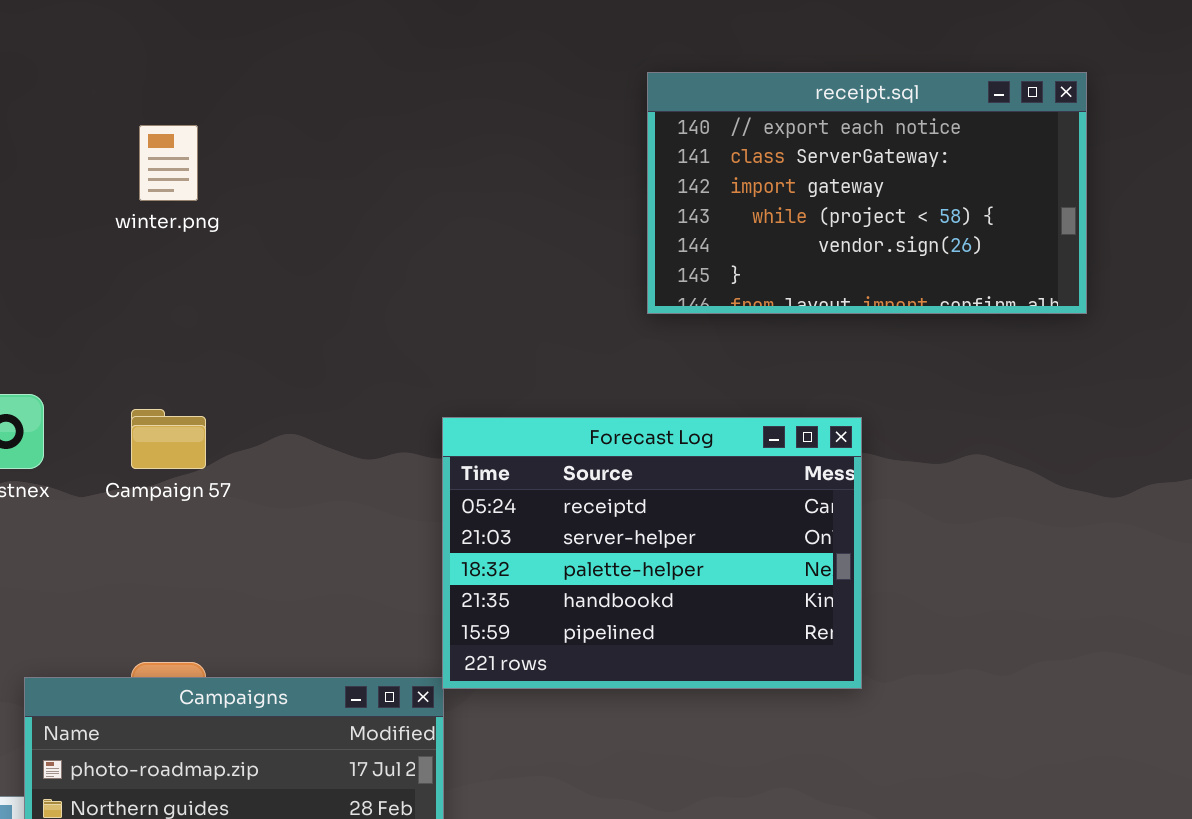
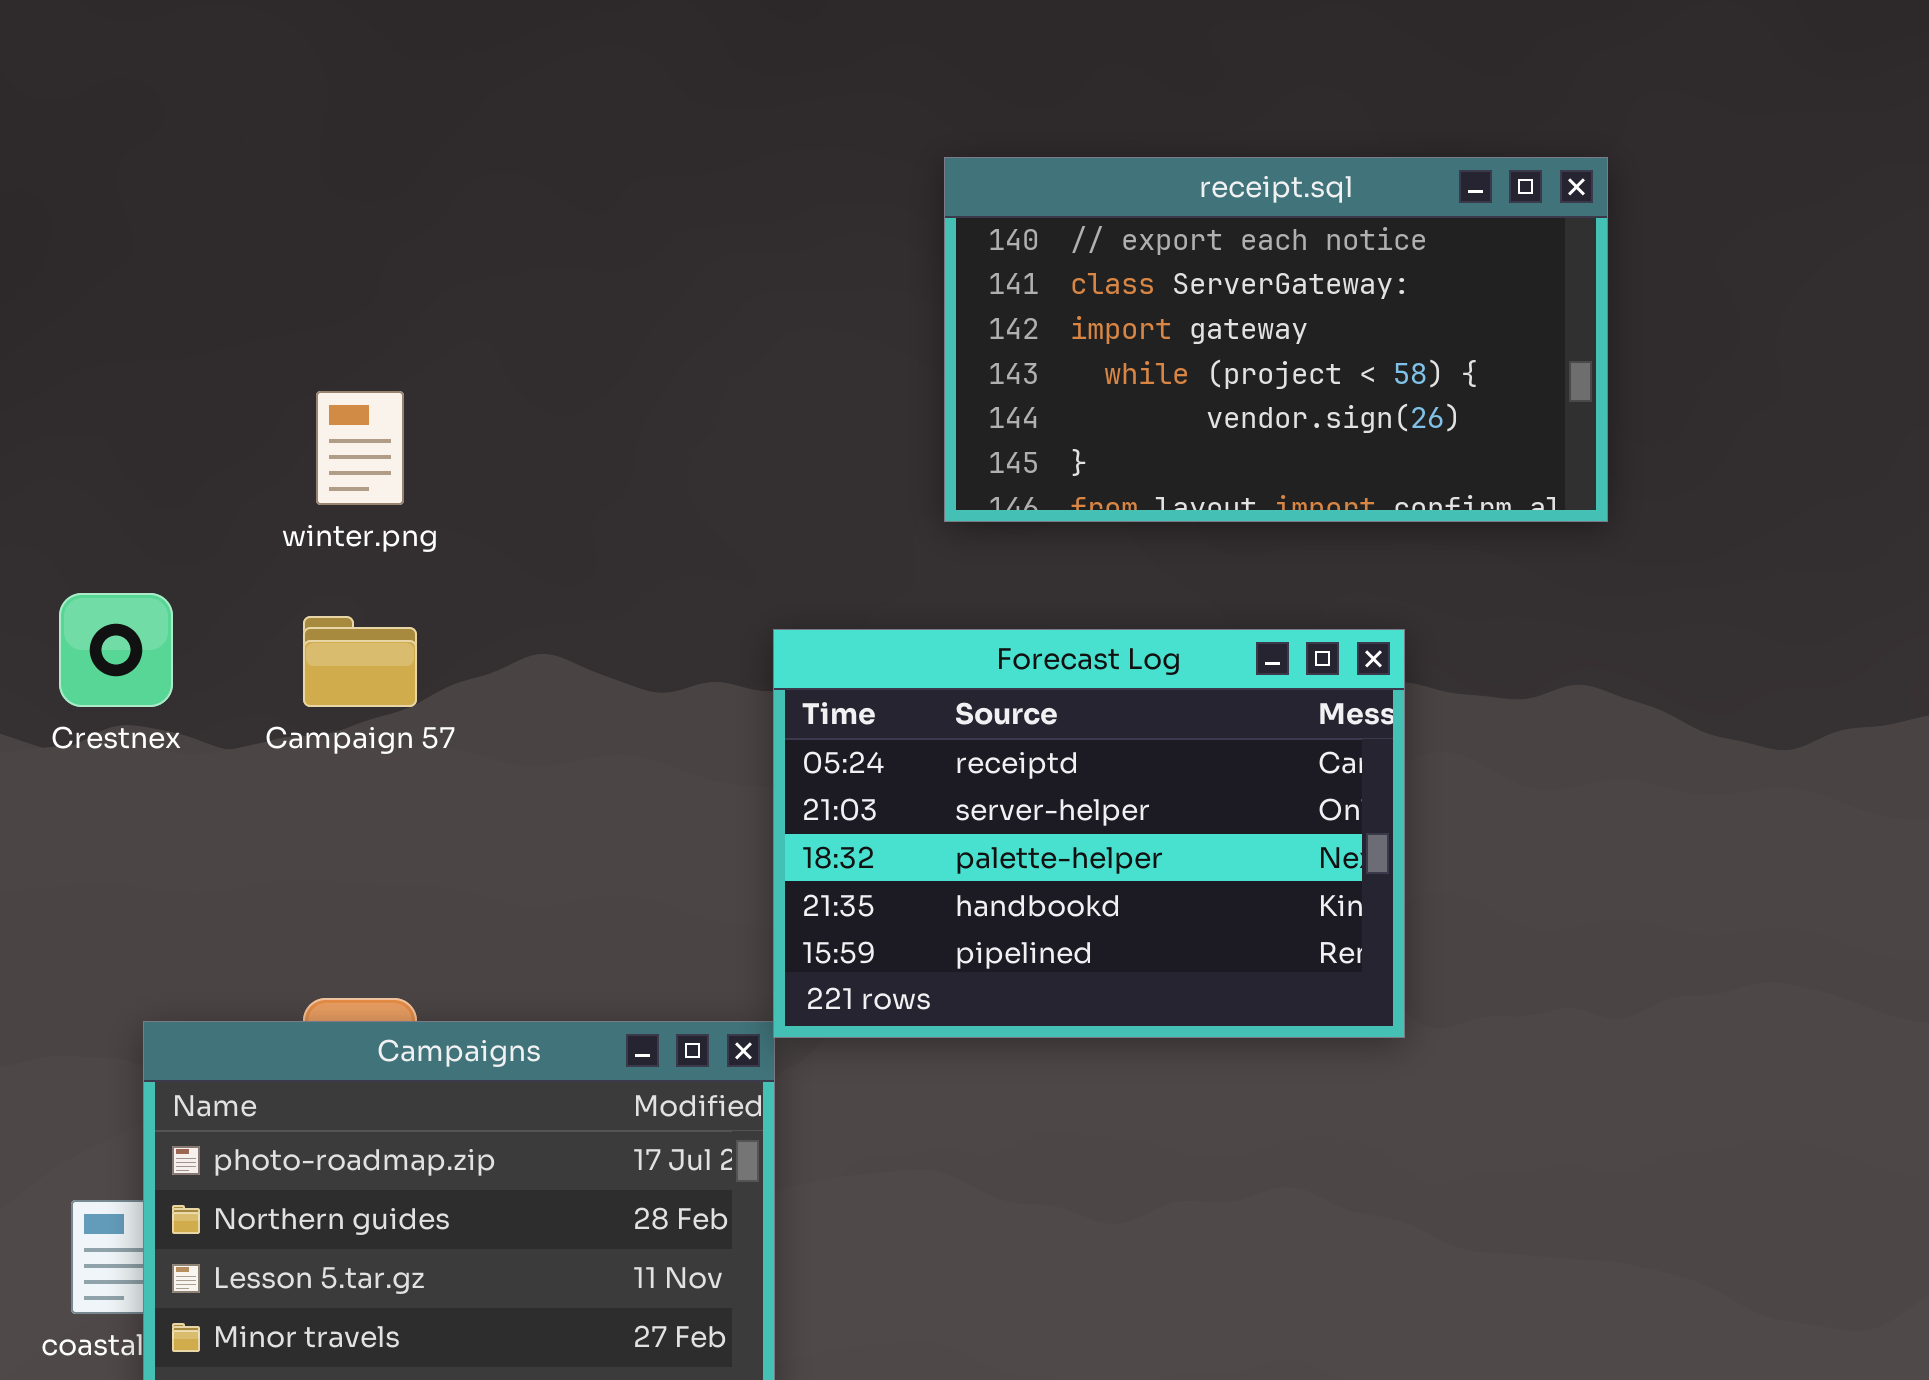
receipt.sql: [647,72,1087,314] -> [944,157,1608,522], moved
winter.png: [139,125,198,201] -> [316,391,404,505], moved

